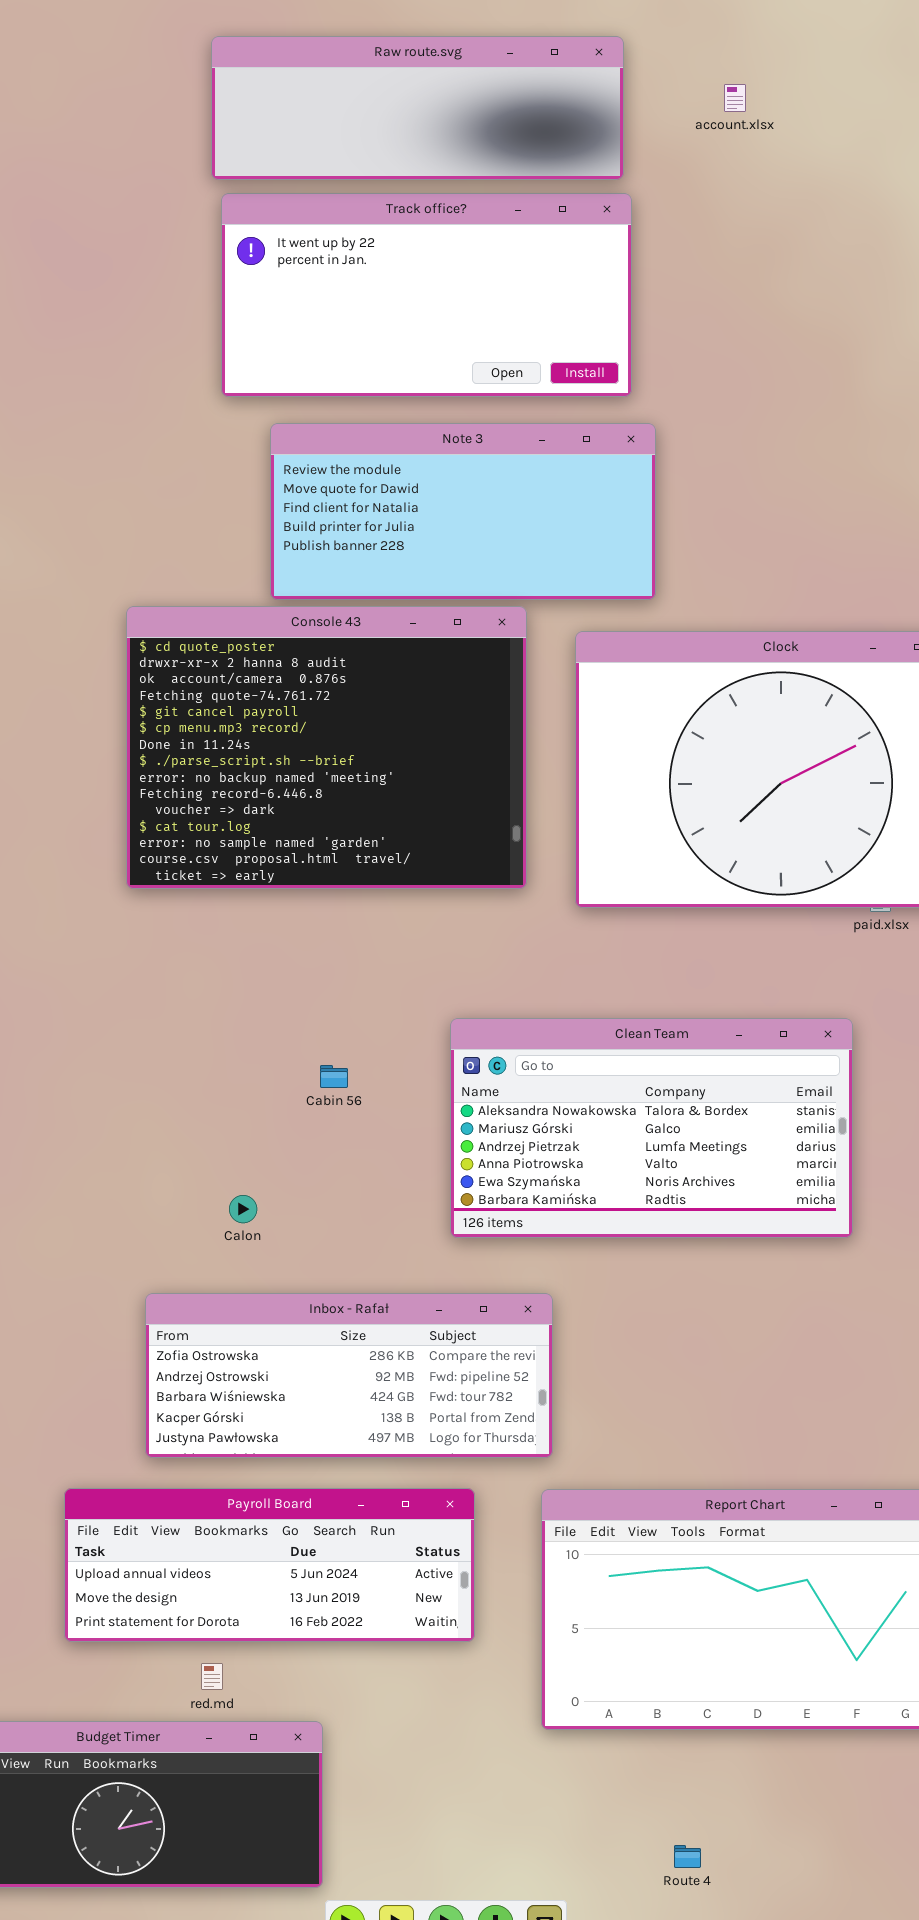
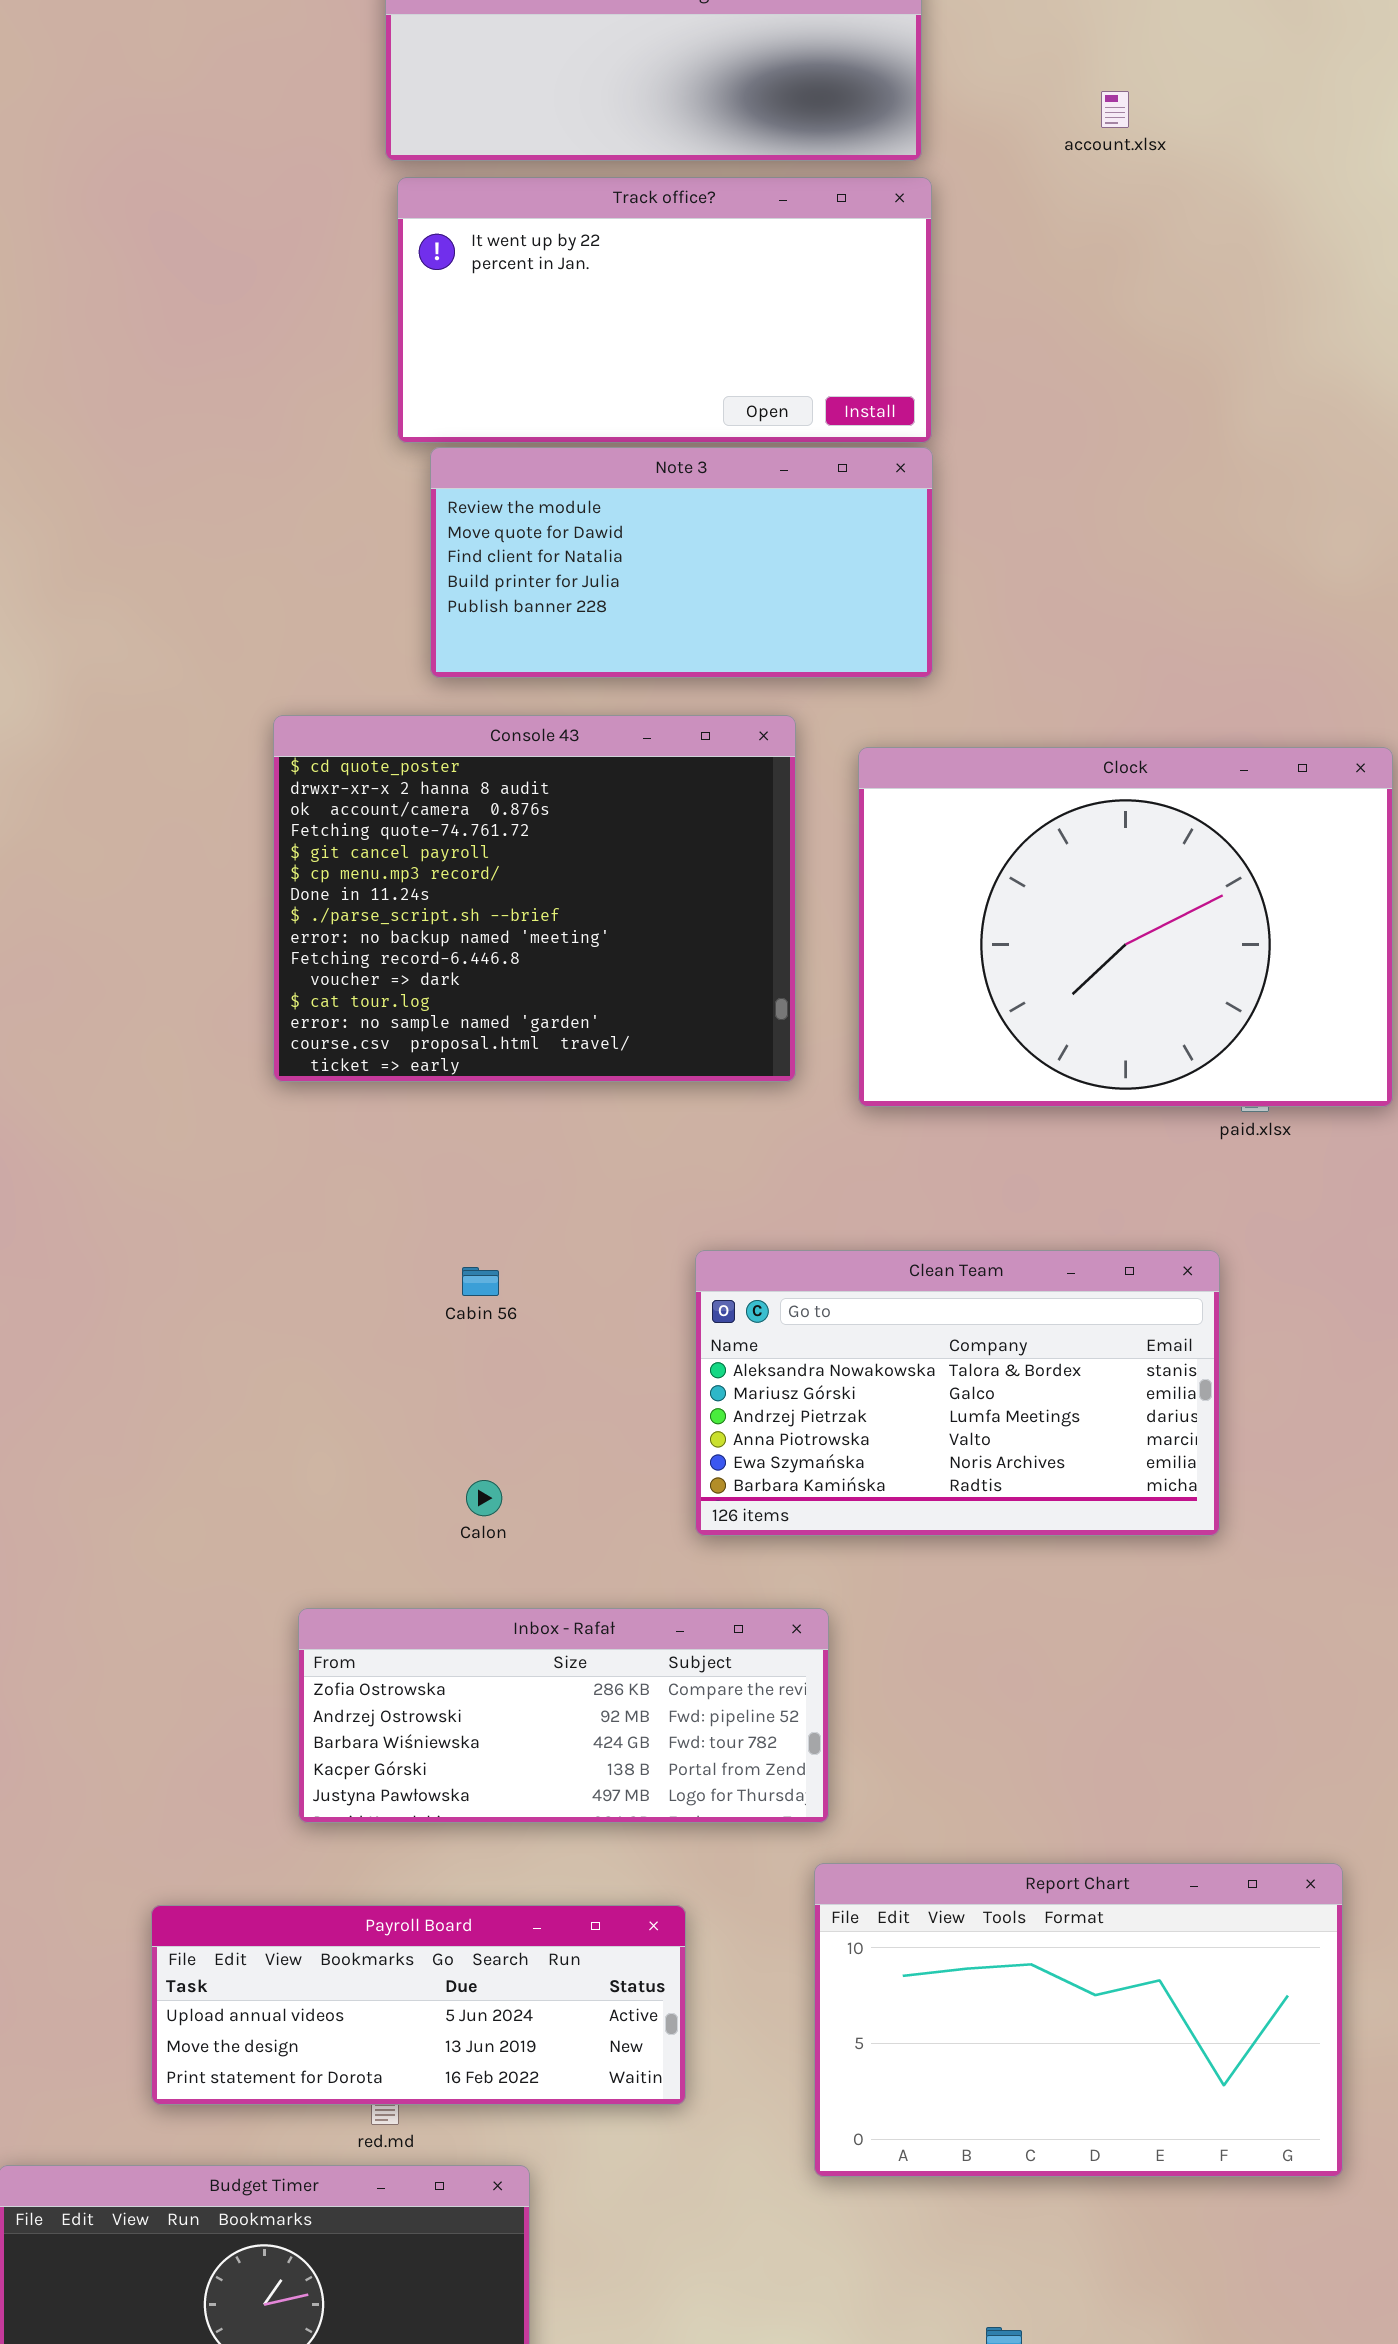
account.xlsx: [724,84,746,112] -> [1101,91,1129,128], moved
Note 3: [270,423,656,600] -> [430,447,933,678], moved
Cabin 56: [320,1065,348,1088] -> [462,1267,499,1296], moved
Calon: [229,1195,257,1223] -> [466,1480,502,1516], moved
Payroll Board: [64,1488,475,1642] -> [151,1905,686,2105], moved

